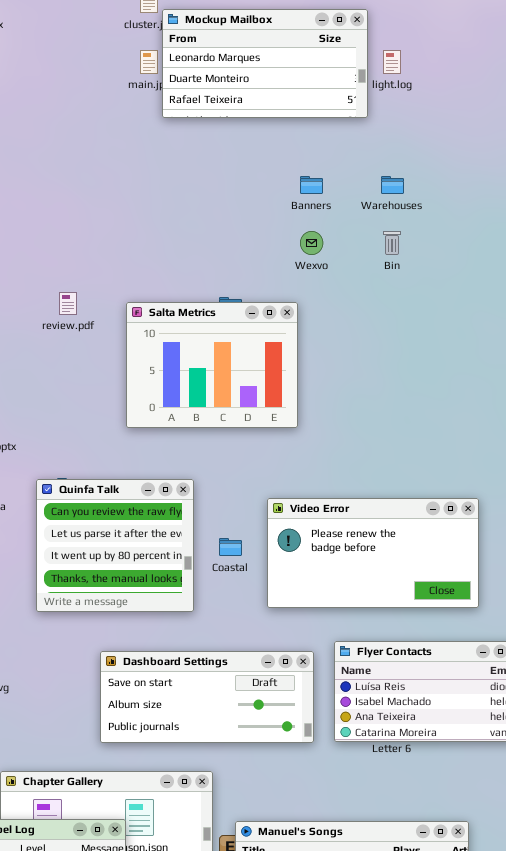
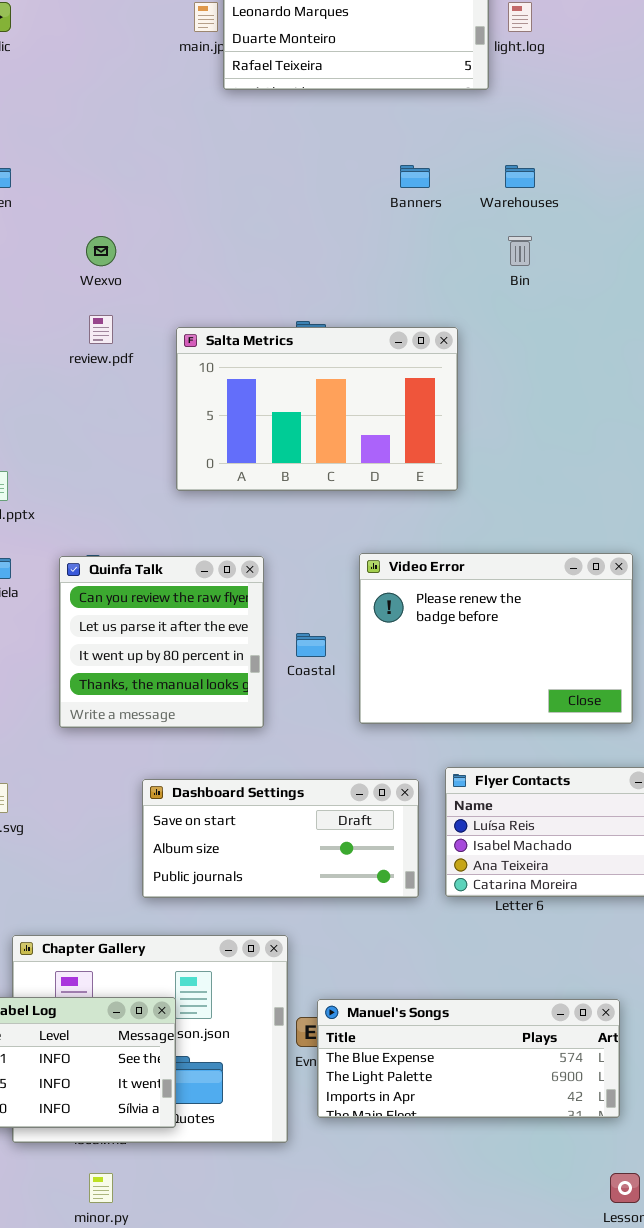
Wexvo: [300,231,323,255] -> [86,236,116,266], moved
Salta Metrics: [126,302,298,428] -> [176,327,458,491], resized
Video Error: [267,498,479,608] -> [359,553,633,724], resized

